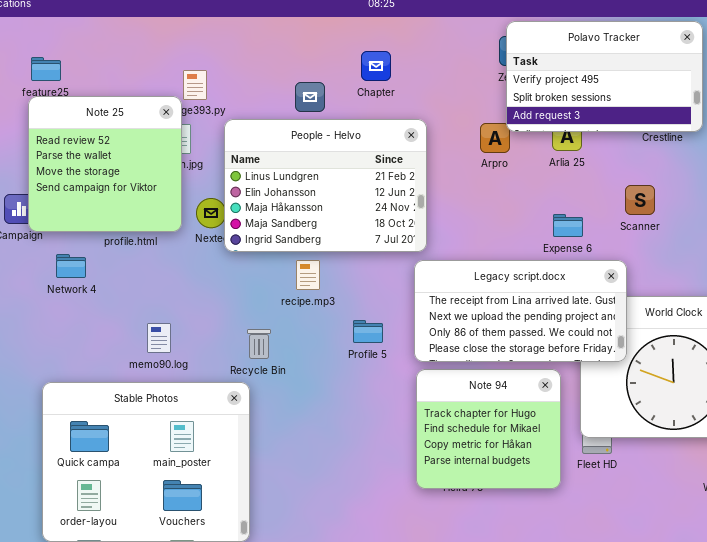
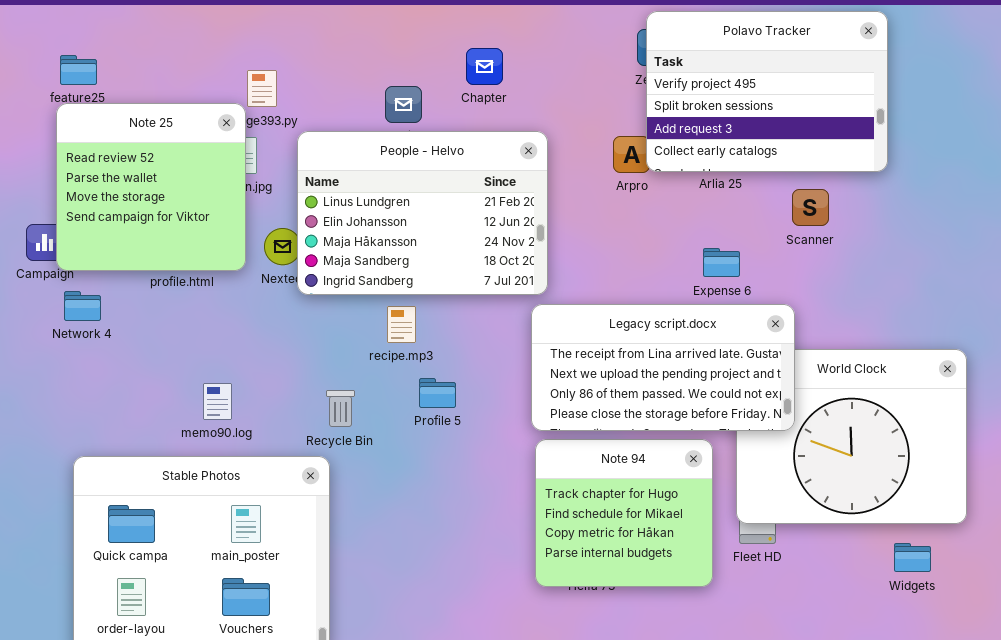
Polavo Tracker: [506,21,703,132] -> [646,11,888,172], resized
Scanner: [625,185,655,215] -> [792,189,829,226], moved
Network 4: [56,254,86,278] -> [64,291,101,321], moved
Profile 5: [353,320,383,343] -> [419,378,456,408], moved

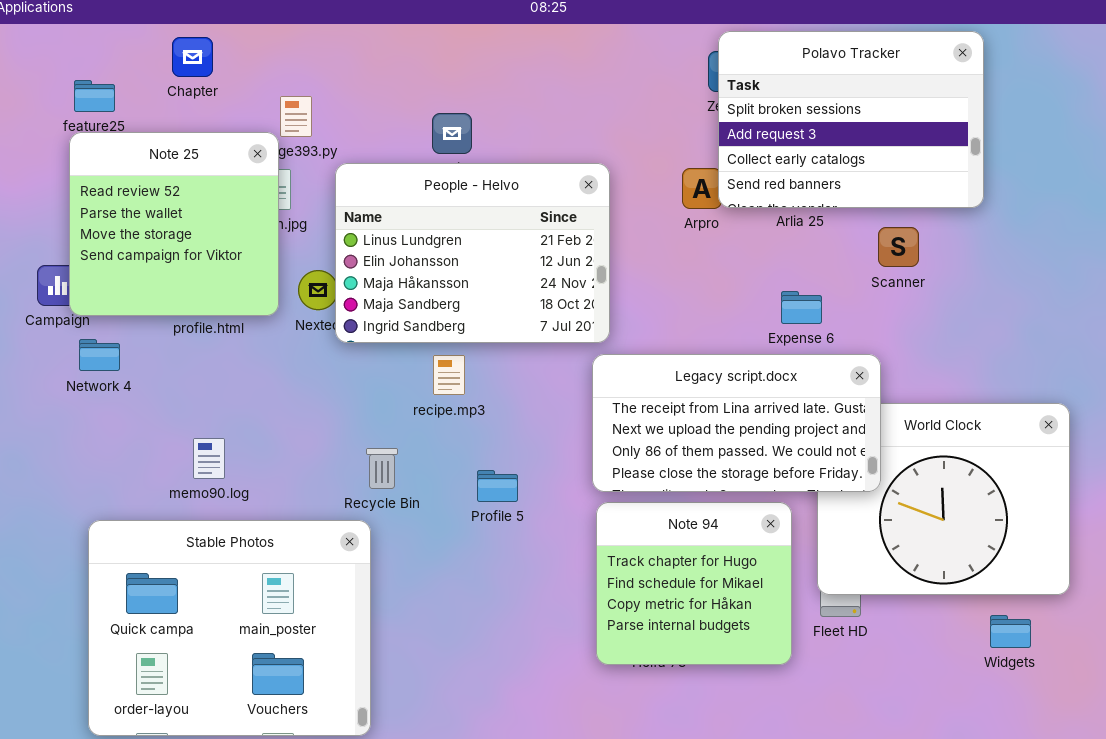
Polavo Tracker: [646,11,888,172] -> [718,31,984,208], scrolled down 1 row
Chapter: [466,48,503,85] -> [172,37,213,77], moved
Profile 5: [419,378,456,408] -> [477,470,518,502], moved
memo90.log: [203,383,232,420] -> [193,438,225,479], moved

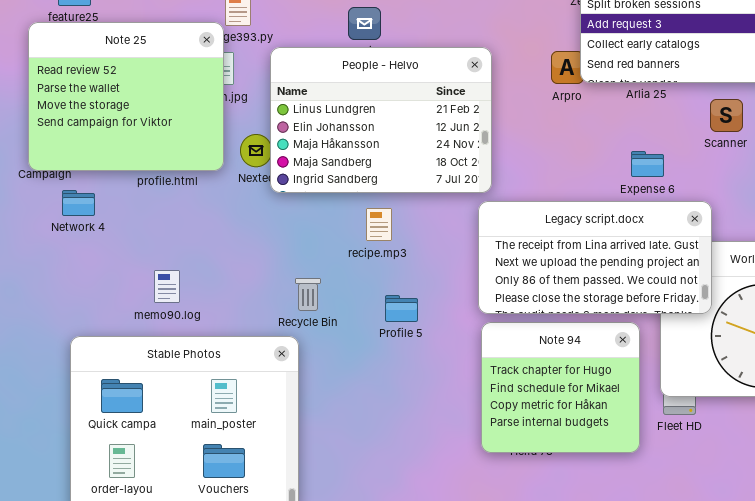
Note 25: [69,132,279,316] -> [28,22,224,171], resized
recipe.mp3: [433,355,465,395] -> [366,208,392,241], moved

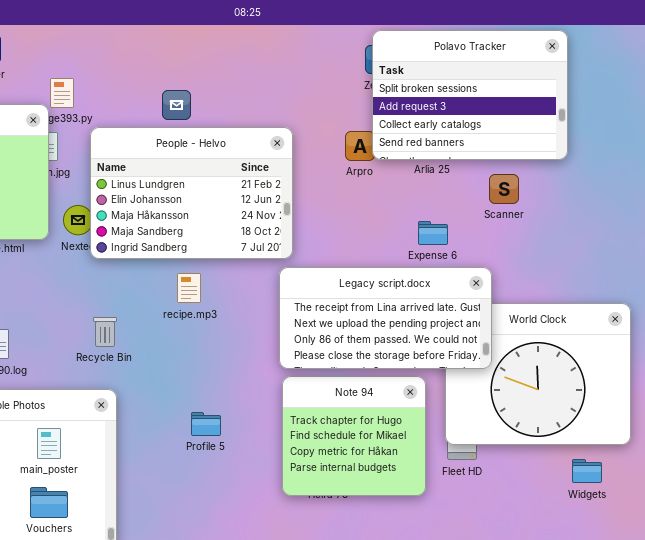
Recycle Bin: [295,278,321,311] -> [93,317,117,347], moved
Profile 5: [385,295,418,322] -> [191,412,221,436], moved

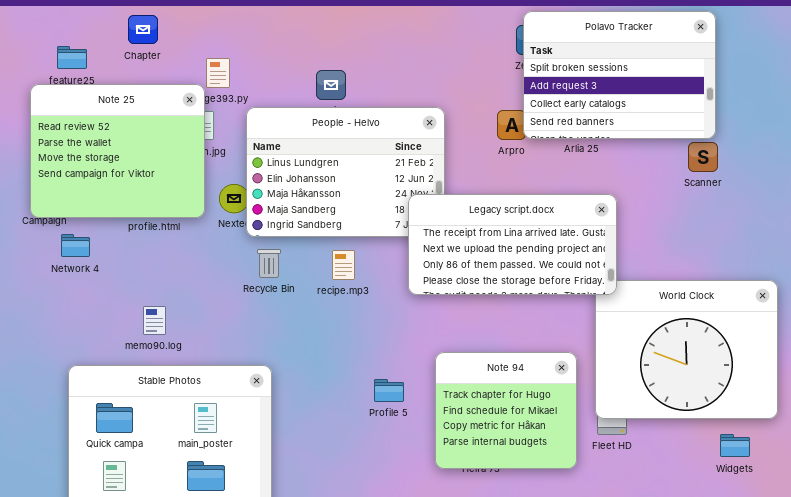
Scanner: [489,174,519,204] -> [688,142,718,172], moved
Legacy script.docx: [279,267,492,369] -> [408,194,617,295], moved
Recycle Bin: [93,317,117,347] -> [257,249,281,278], moved
Profile 5: [191,412,221,436] -> [374,379,404,402], moved

